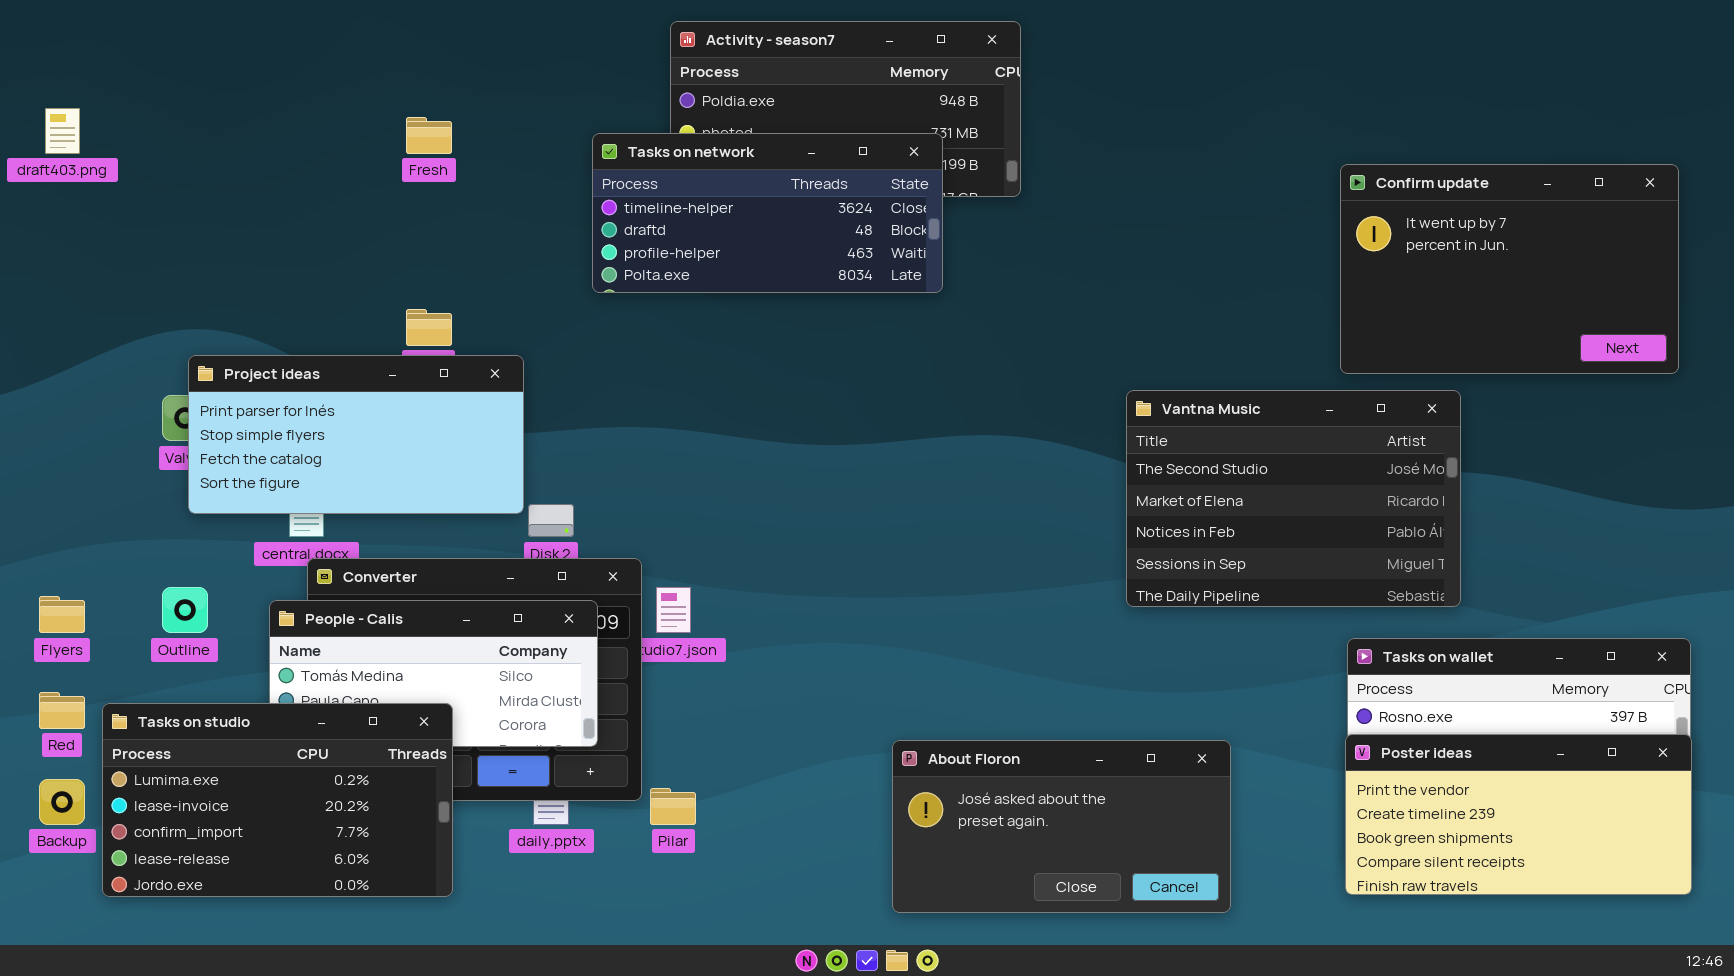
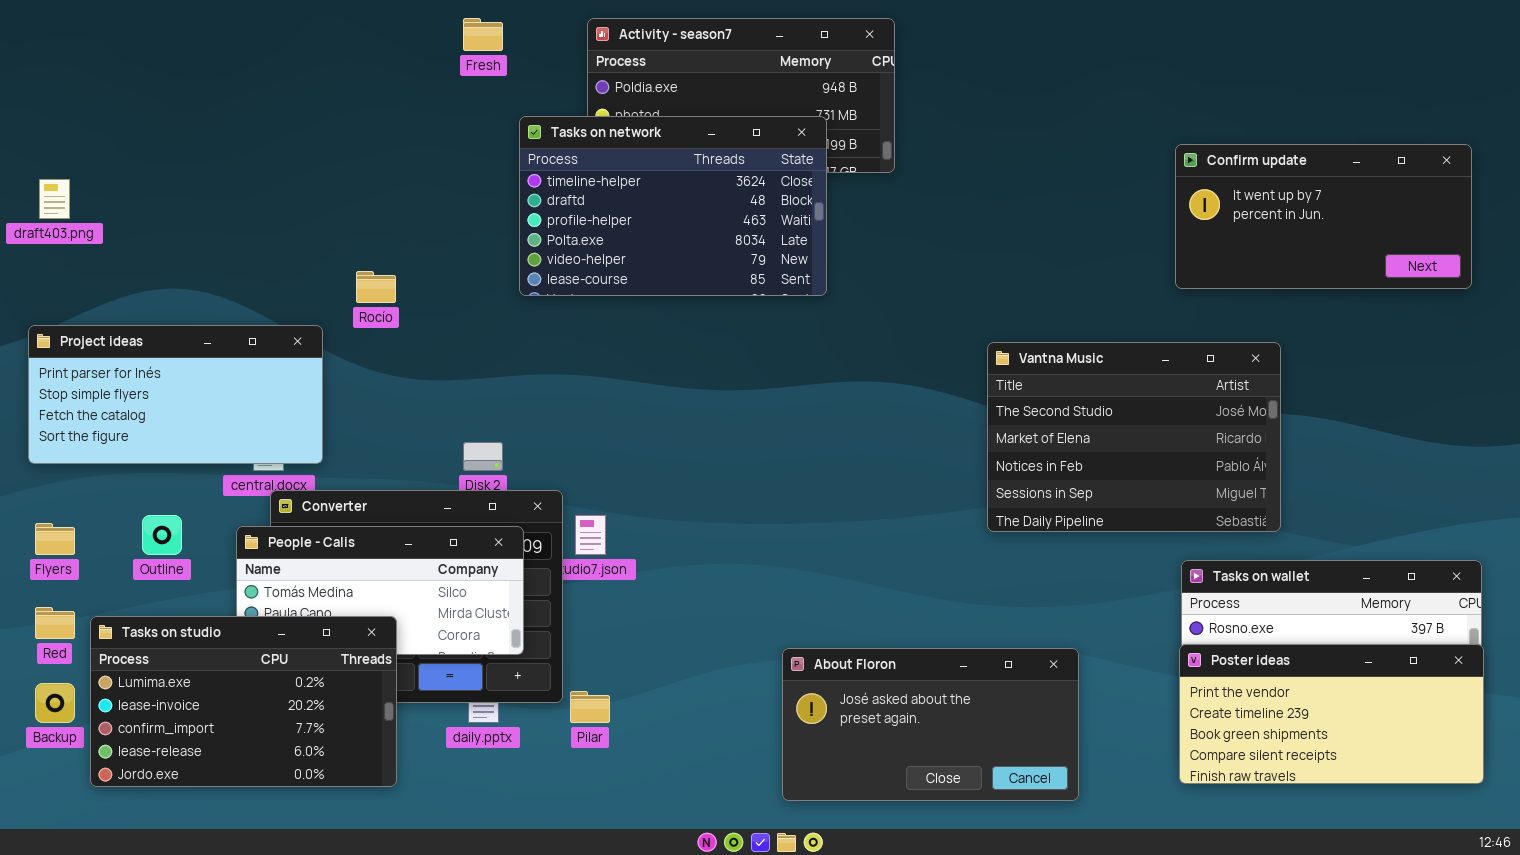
draft403.png: [45,108,80,154] -> [39,179,70,219], moved
Fresh: [406,117,452,154] -> [463,18,503,51], moved
Tasks on network: [592,133,943,293] -> [519,116,827,296], resized
Confirm update: [1340,164,1679,374] -> [1175,144,1472,289], resized
Project ideas: [188,355,524,514] -> [28,325,323,464], moved

